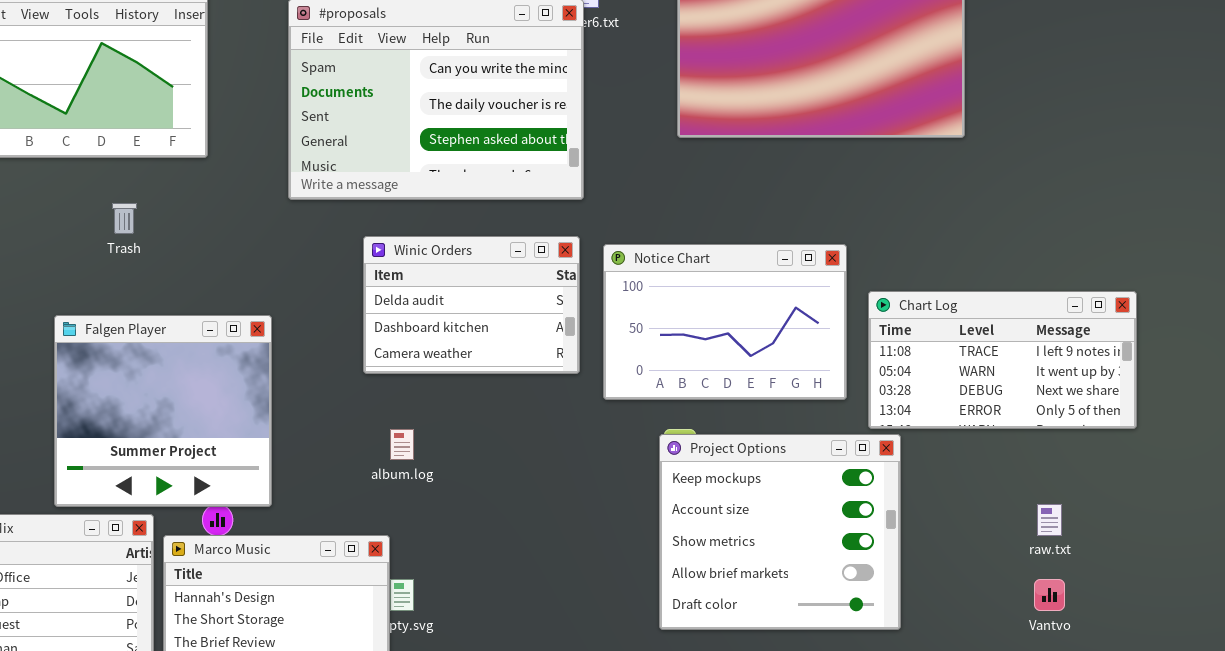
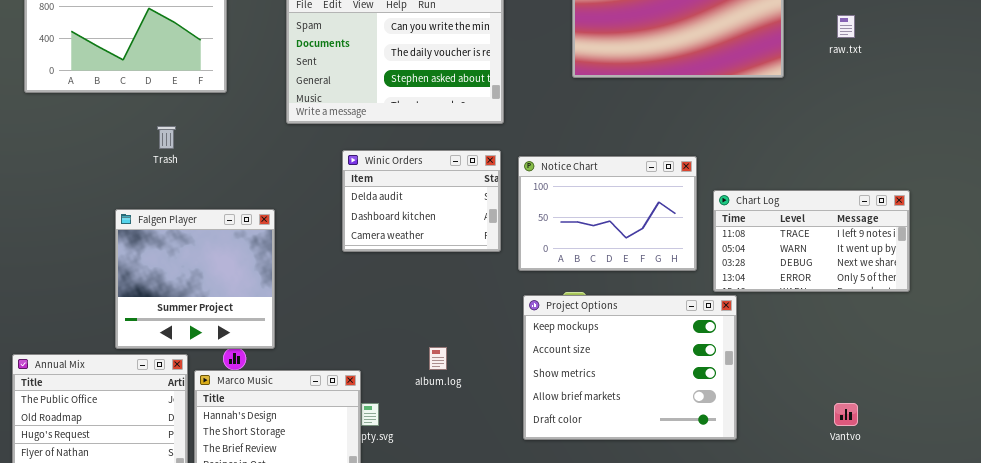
album.log: [390,429,414,460] -> [429,347,447,370], moved
Project Options: [659,434,901,630] -> [523,295,737,440], resized
raw.txt: [1037,504,1062,536] -> [837,15,855,38], moved

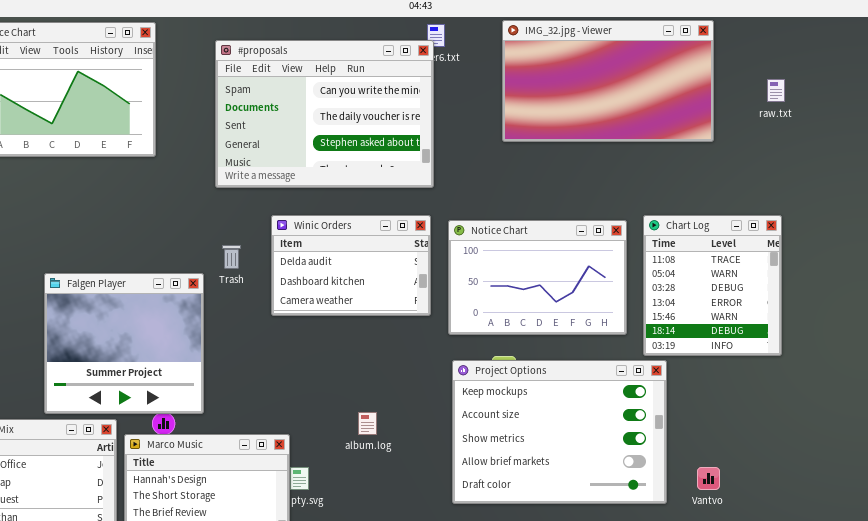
Trash: [157,126,176,149] -> [222,245,241,269], moved
Chart Log: [713,190,910,292] -> [643,215,782,356], resized
Vantvo: [834,403,858,426] -> [697,467,720,490], moved

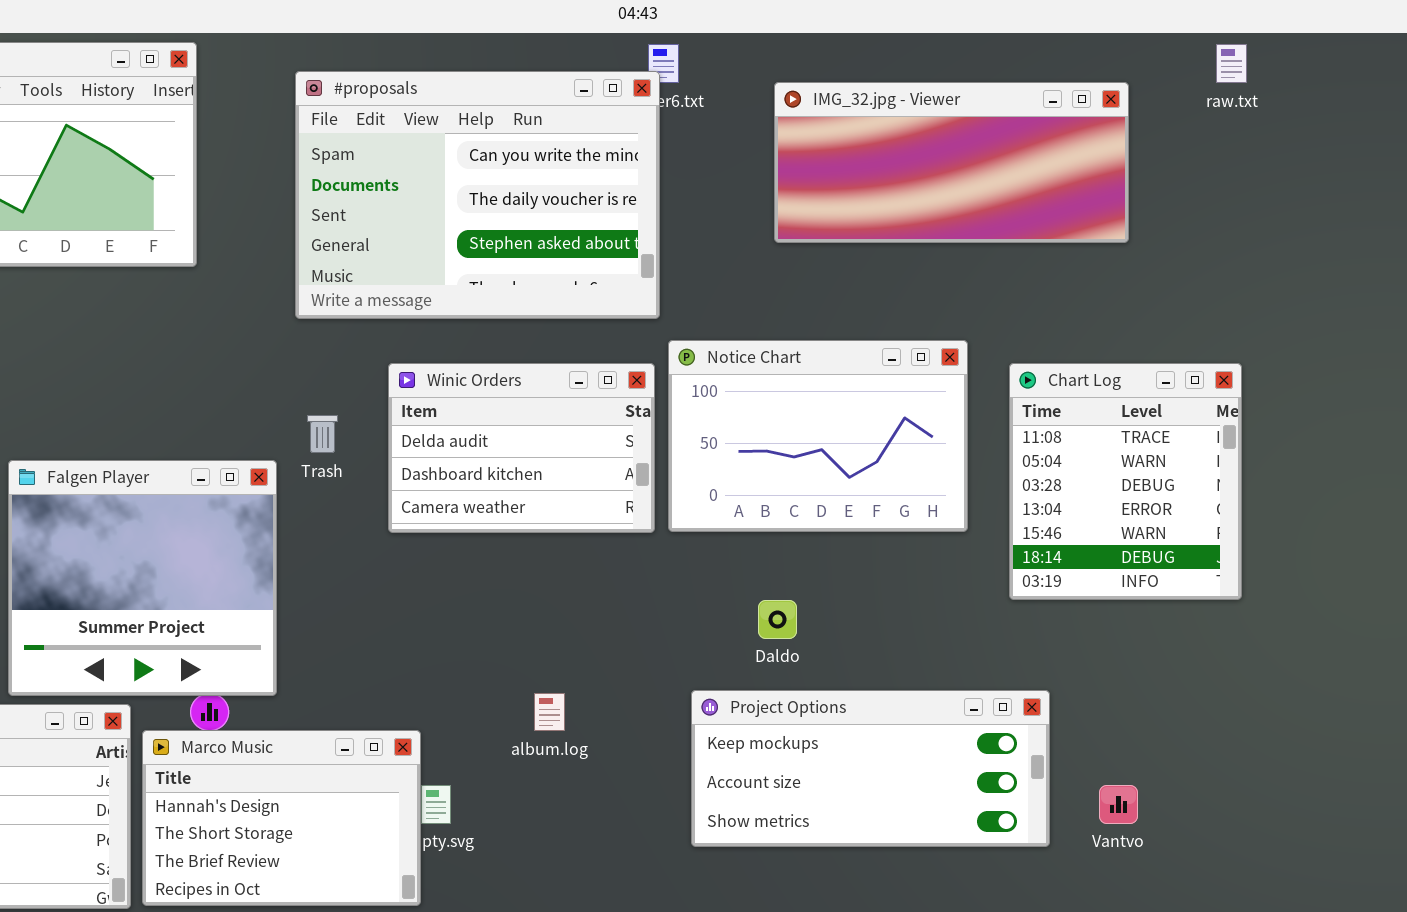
IMG_32.jpg - Viewer: [502,20,714,142] -> [774,82,1129,243], resized
raw.txt: [767,79,785,102] -> [1216,44,1247,83], moved
Notice Chart: [448,220,627,335] -> [668,340,968,532], moved
Project Options: [452,360,667,504] -> [691,690,1050,847], resized

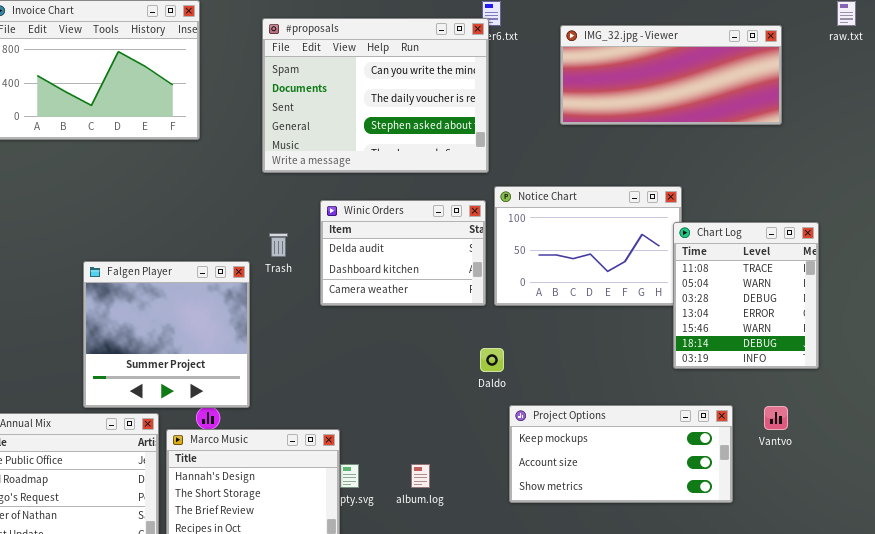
Chart Log: [1009,363,1242,600] -> [673,222,819,369], moved
Daldo: [758,600,797,639] -> [480,348,504,372], moved
album.log: [534,693,565,731] -> [411,464,430,488], moved
Vantvo: [1099,785,1138,824] -> [764,406,788,430], moved

